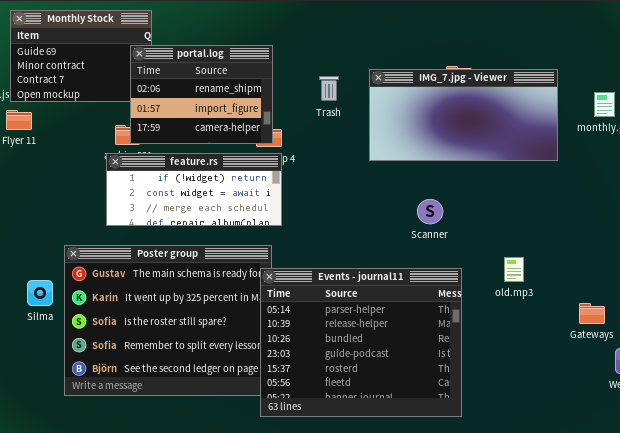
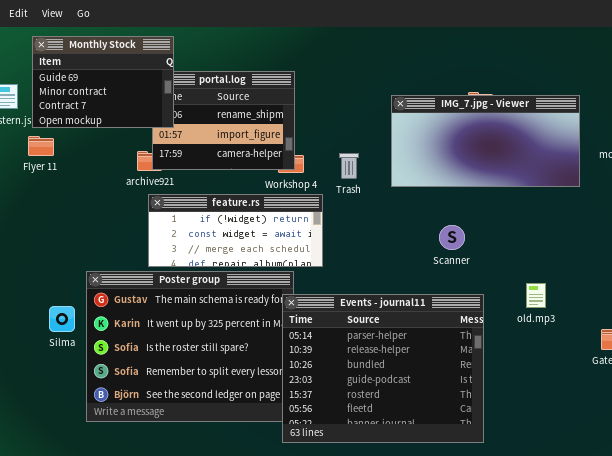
Monthly Stock: [10,10,152,102] -> [32,36,174,128], raised
Trash: [319,76,339,101] -> [339,153,359,179], moved
feature.rs: [106,153,282,226] -> [148,194,323,267], moved

